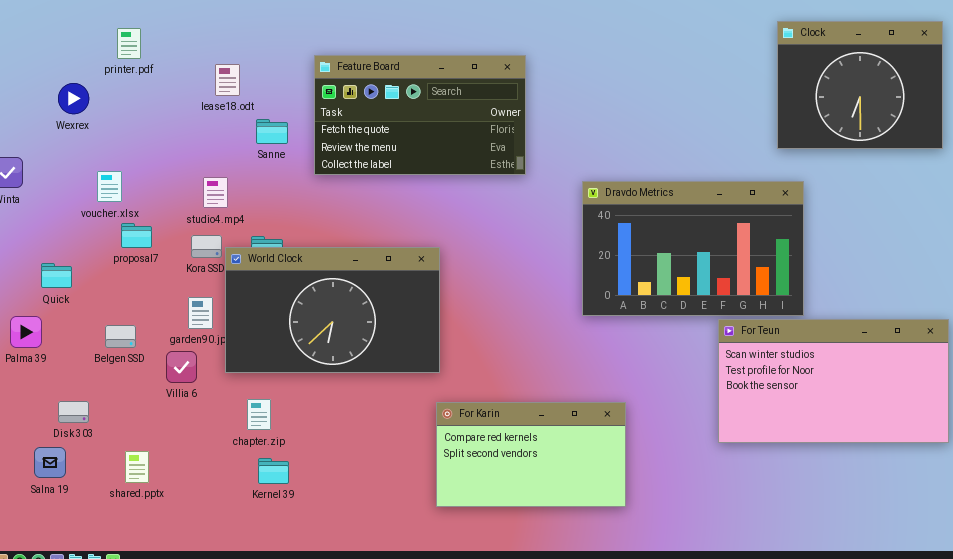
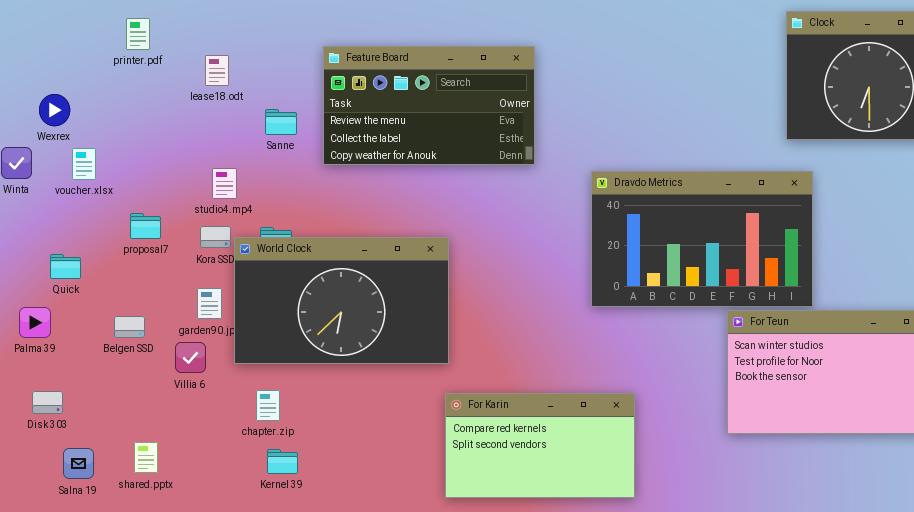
Feature Board: [314,55,526,175] -> [323,46,535,165], scrolled down 1 row
lease18.odt: [215,64,240,96] -> [205,55,229,86], moved
Wexrex: [58,83,89,114] -> [39,94,70,126], moved
voucher.xlsx: [97,171,122,202] -> [72,148,96,180], moved
Disk 303: [58,401,89,423] -> [32,391,63,414], moved
Salna 19: [34,447,66,478] -> [63,448,94,479], moved

